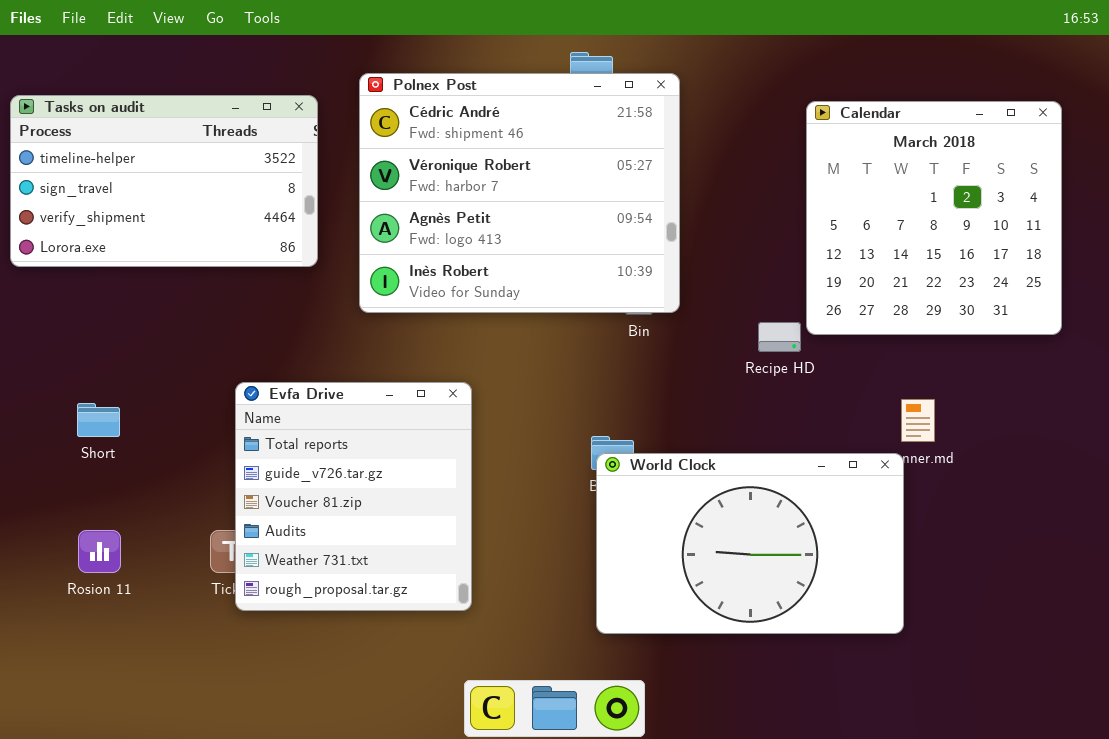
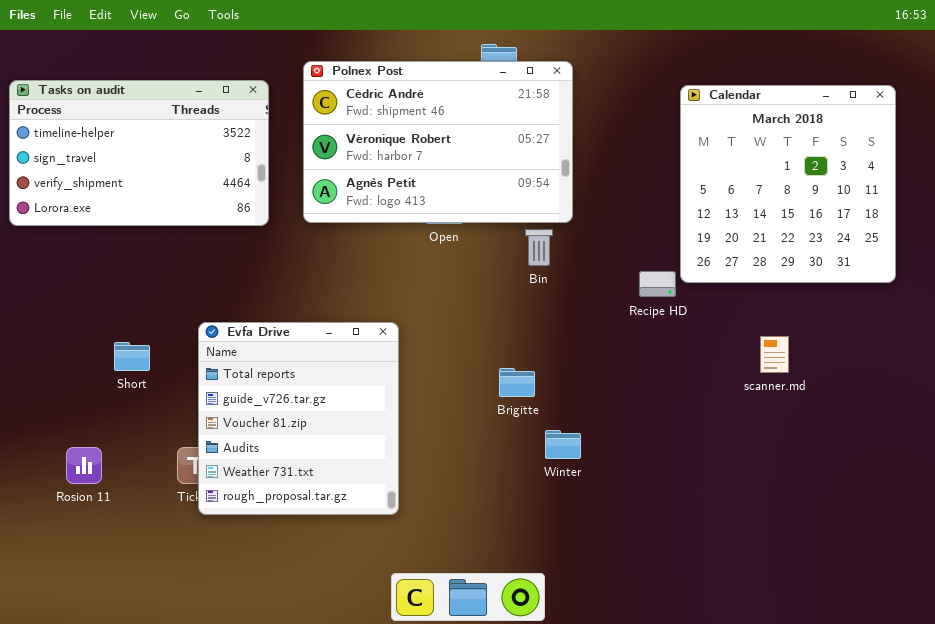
Polnex Post: [359,73,680,313] -> [303,61,573,223], resized
Short: [77,403,120,437] -> [114,342,150,371], moved
World Clock: [596,453,904,634] -> none, closed

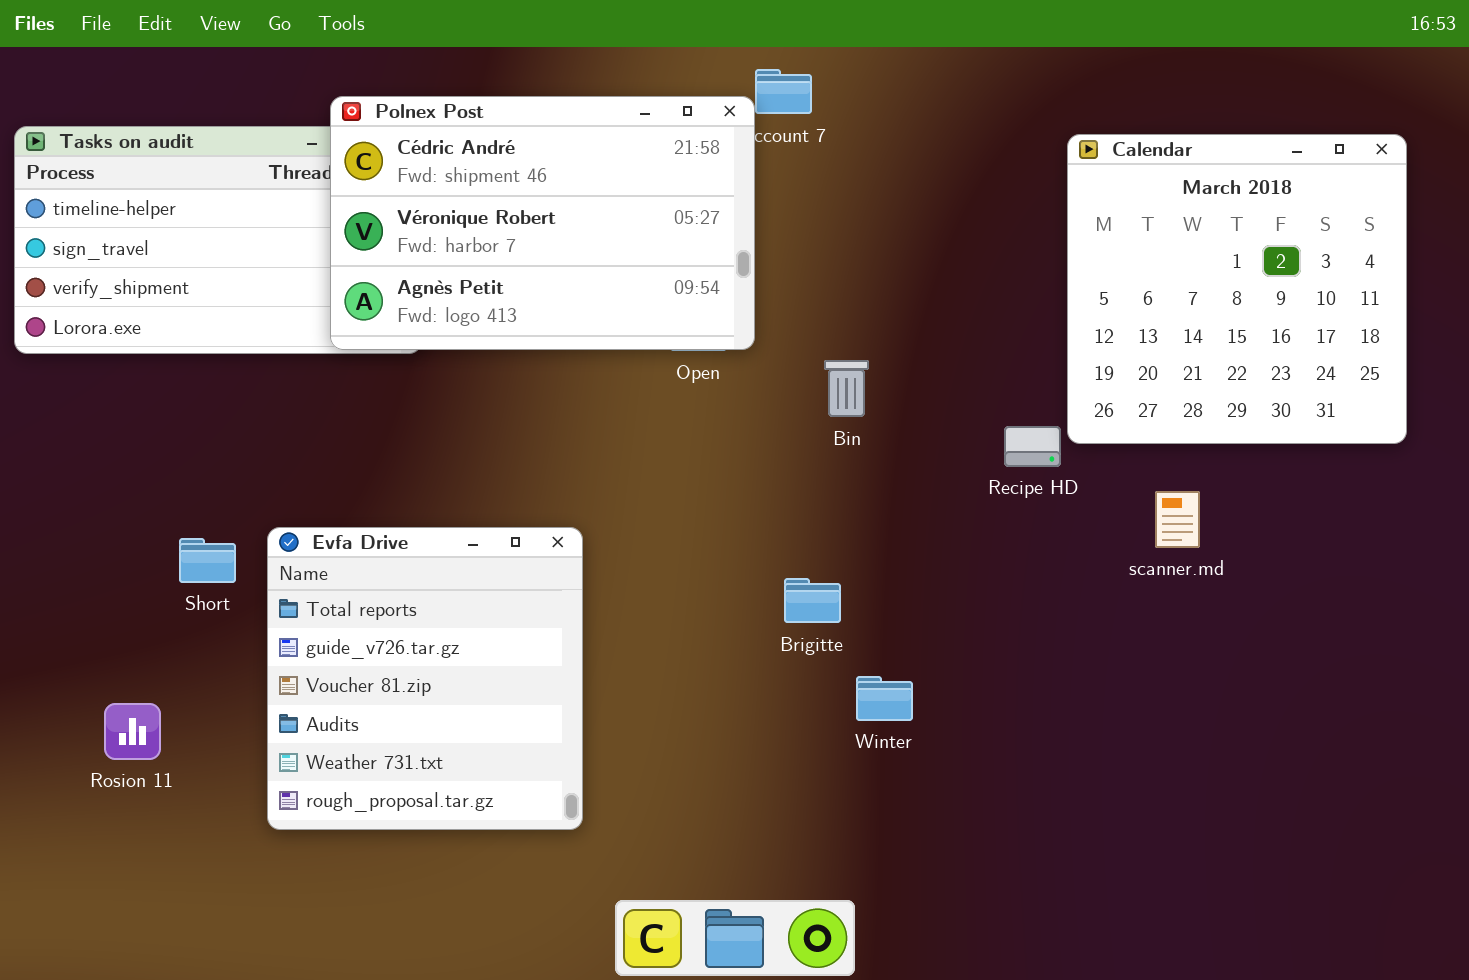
Polnex Post: [303,61,573,223] -> [330,96,755,350], moved
Evfa Drive: [198,322,399,515] -> [267,527,583,830], moved
scanner.md: [760,336,789,373] -> [1155,491,1200,548], moved

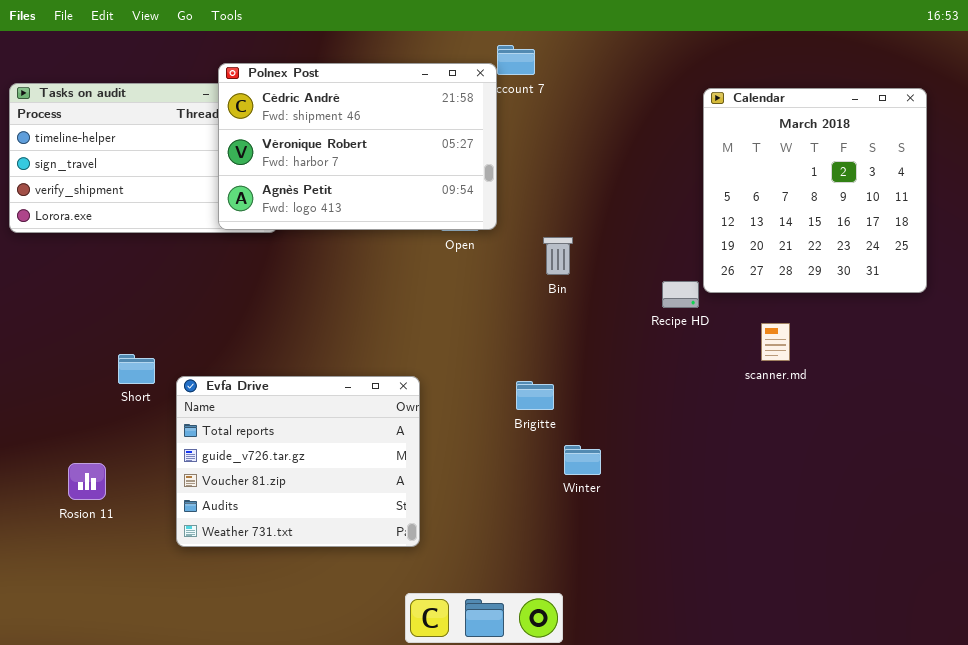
Evfa Drive: [267,527,583,830] -> [176,376,420,547], resized

